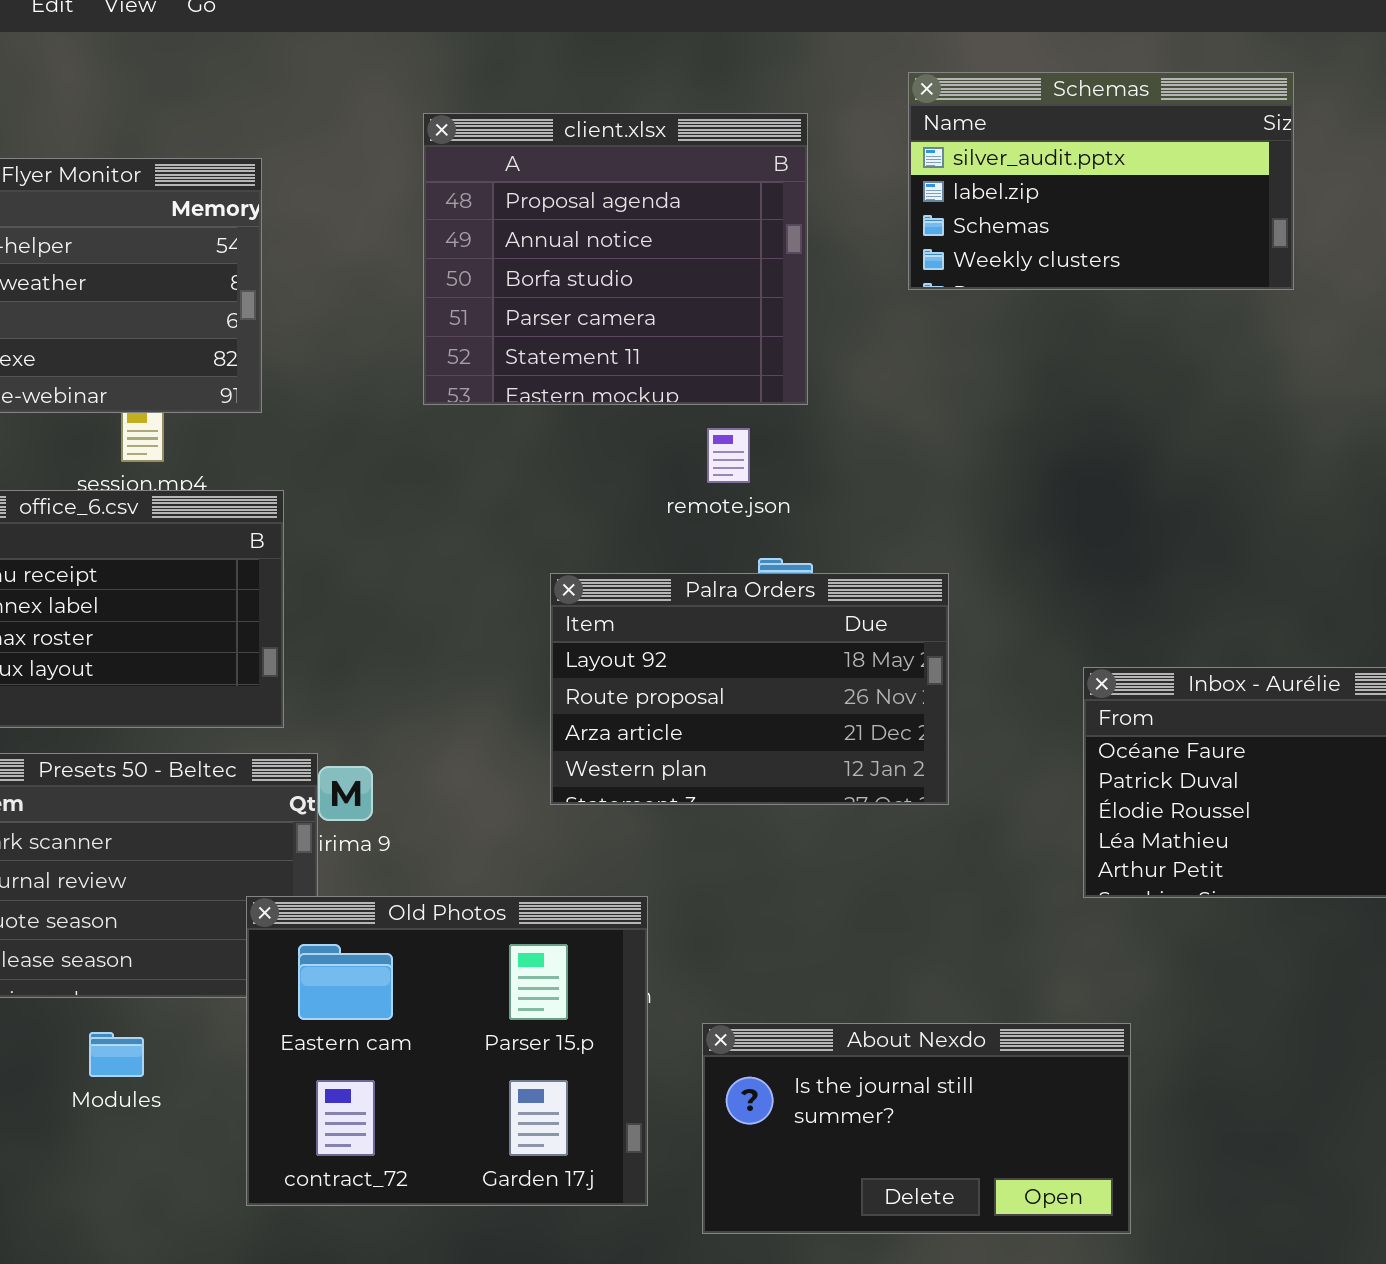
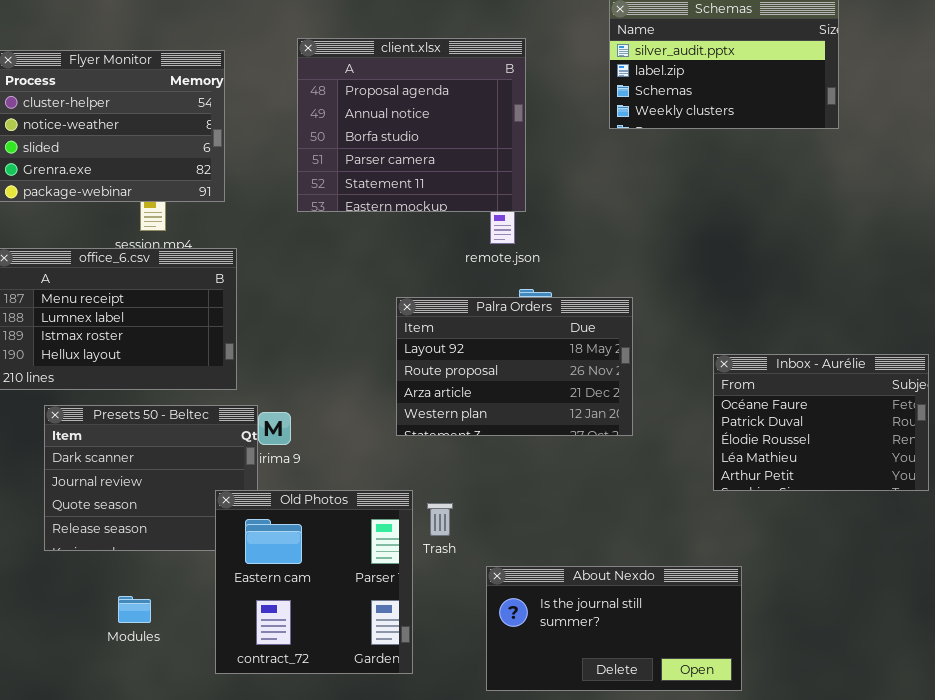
client.xlsx: [423,113,808,405] -> [297,38,526,212], moved
Old Photos: [246,896,648,1206] -> [215,490,413,674], resized
Modules: [89,1032,144,1077] -> [118,596,151,623], moved

